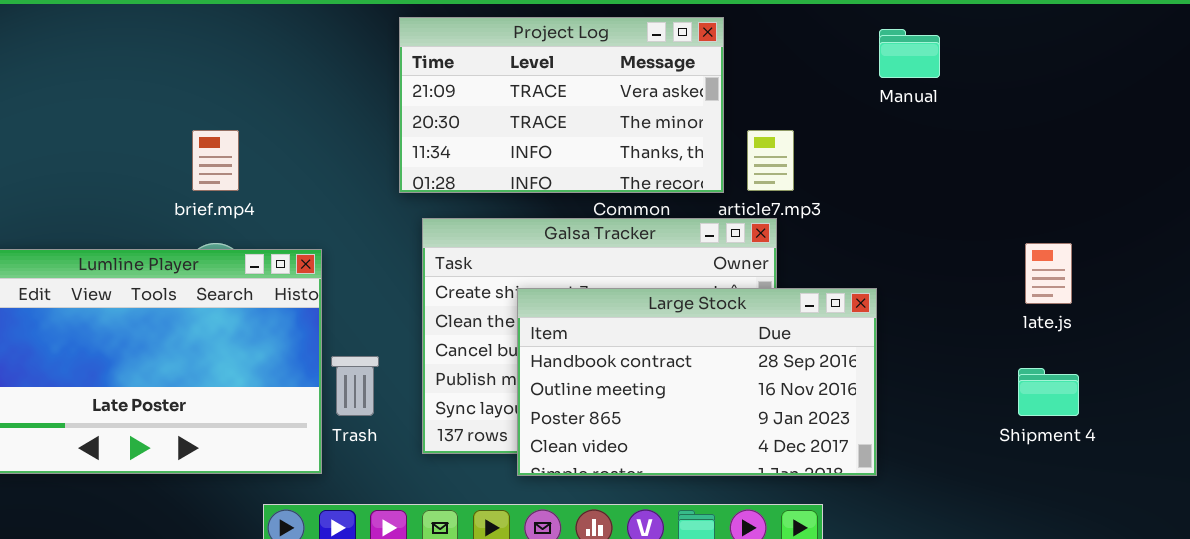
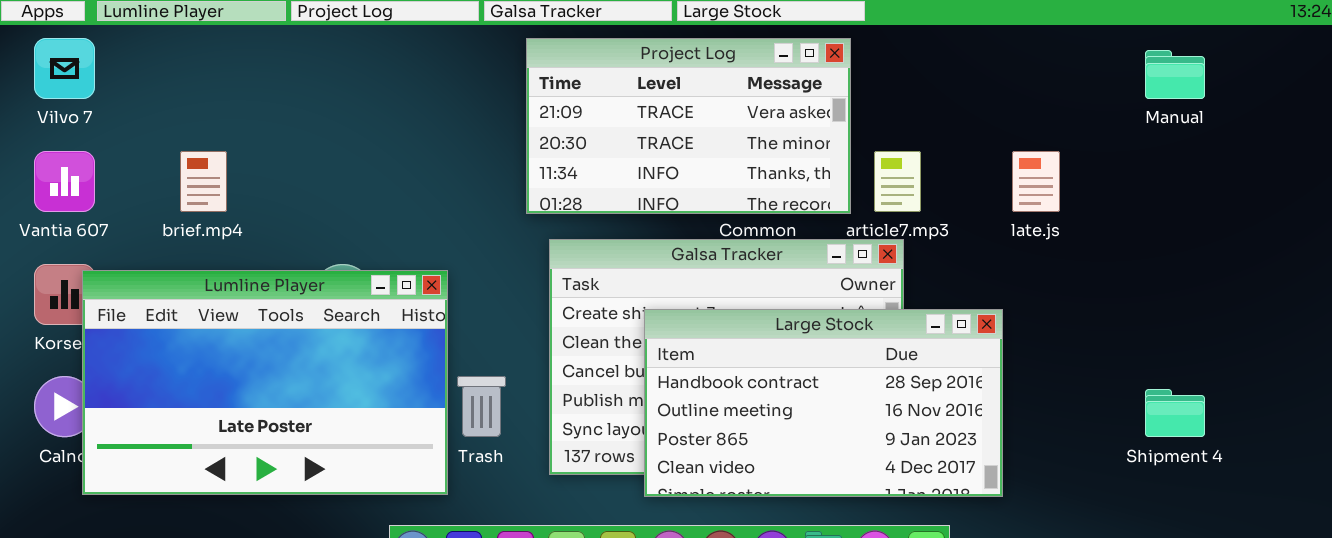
Manual: [879,29,940,78] -> [1145,50,1205,99], moved
brief.mp4: [192,130,239,191] -> [180,151,227,212], moved
late.js: [1025,243,1072,304] -> [1012,151,1060,212], moved

